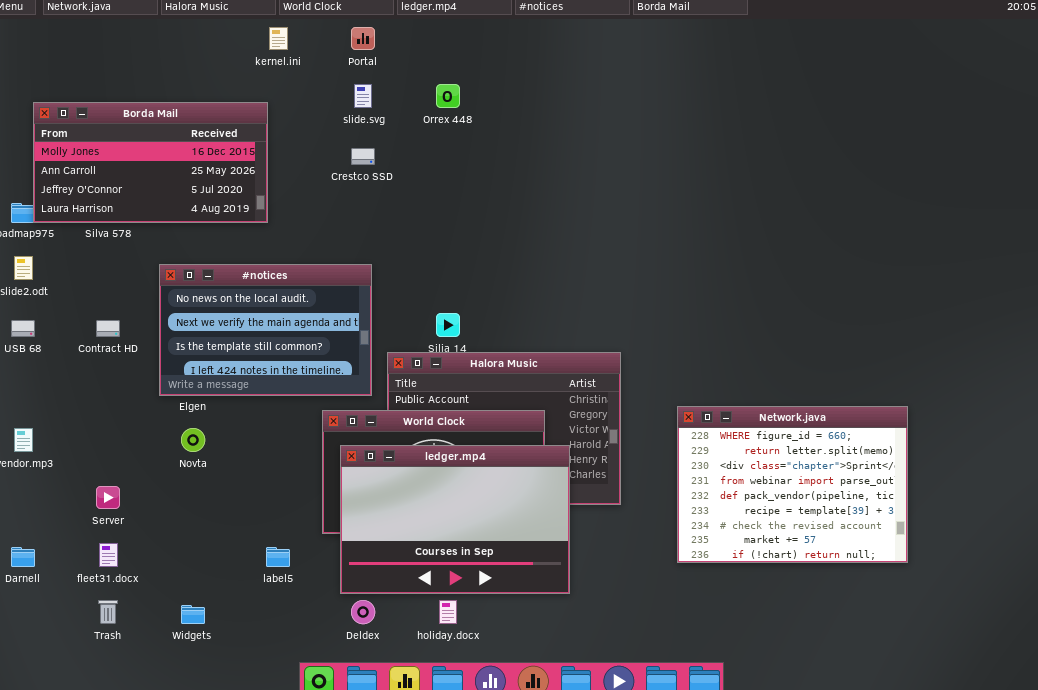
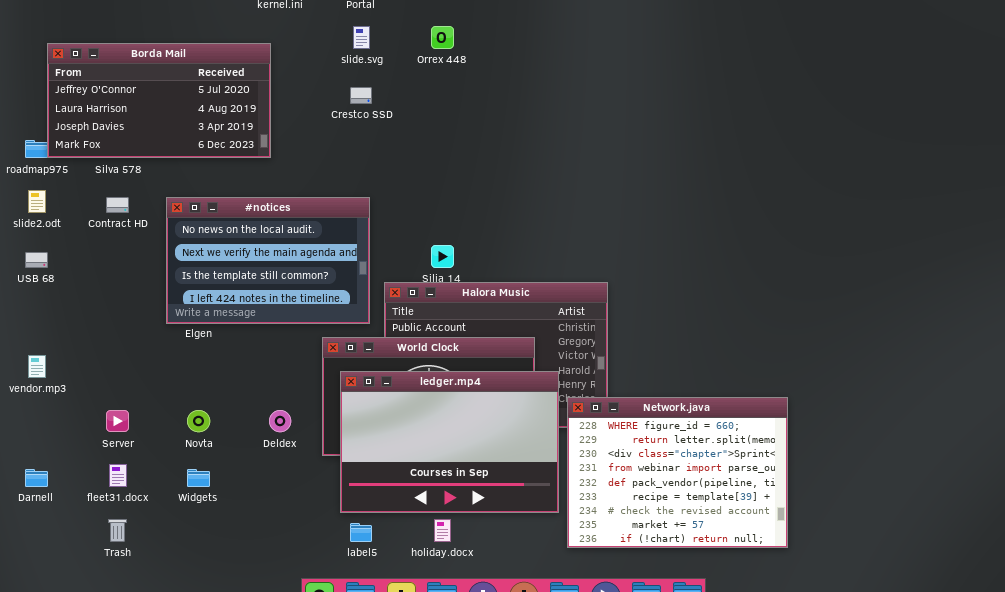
Borda Mail: [33,102,268,223] -> [47,43,271,158], scrolled down 2 rows
Contract HD: [96,320,120,337] -> [106,197,129,213], moved
Network.java: [677,406,908,563] -> [567,397,788,548], moved
Novta: [181,428,205,452] -> [187,410,210,432], moved
label5: [266,547,290,567] -> [350,523,372,542], moved
Deldex: [351,600,375,624] -> [269,410,291,432], moved
Widgets: [181,605,205,624] -> [187,469,210,487], moved

